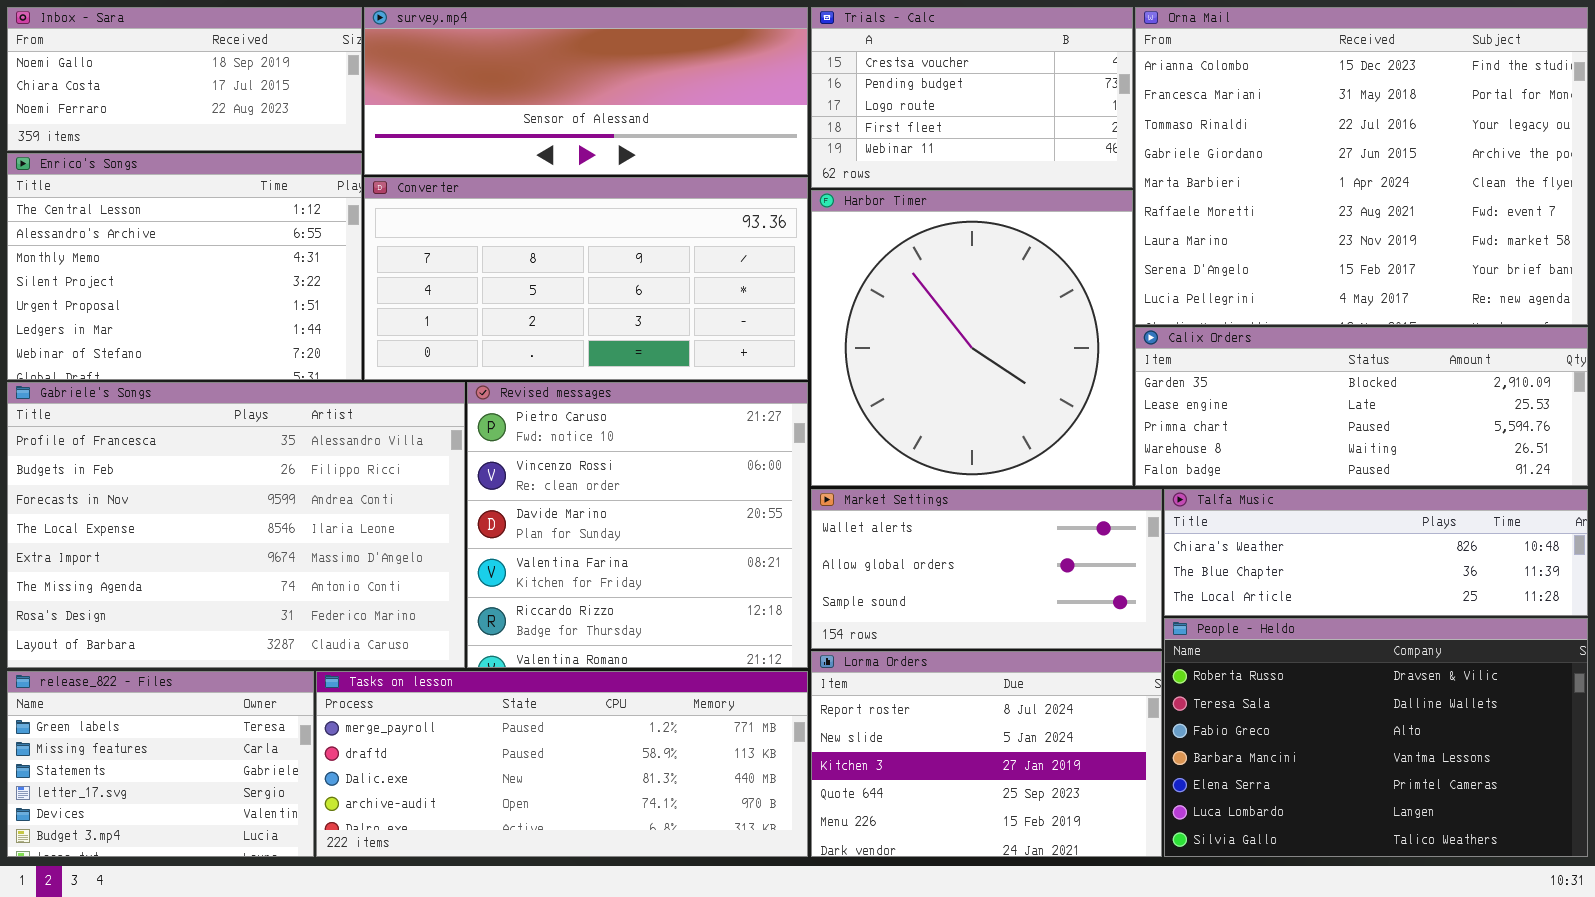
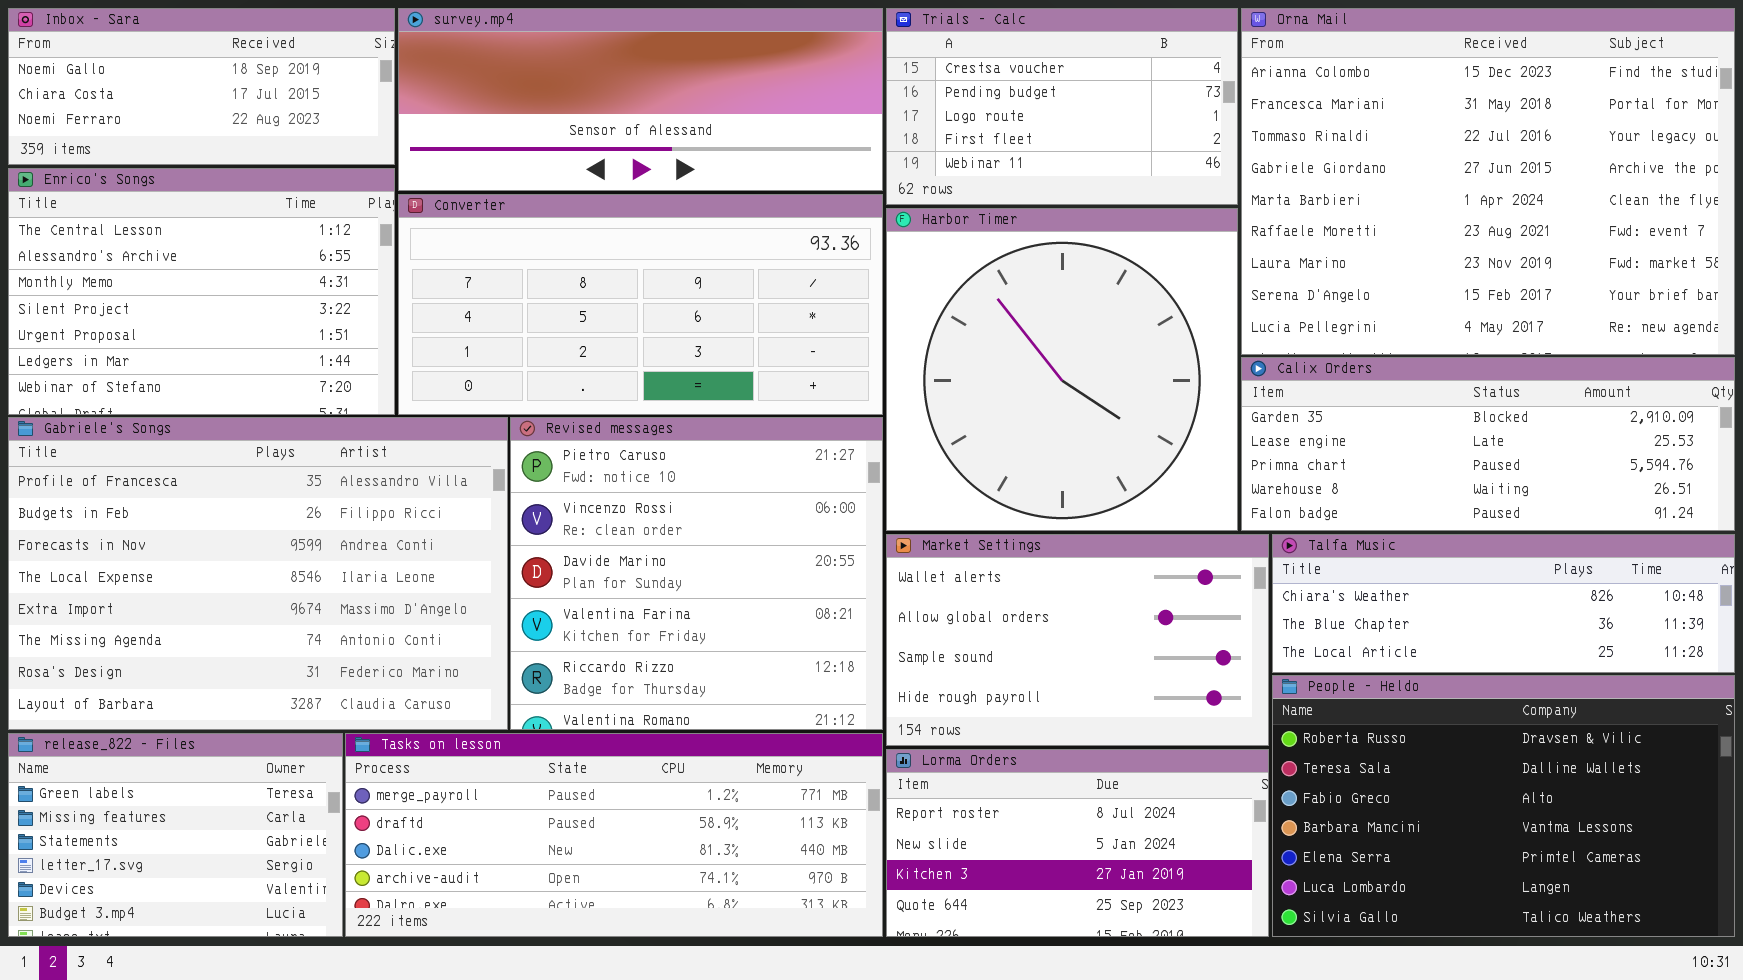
Market Settings: [811,489,1162,649] -> [886,534,1269,746], resized
Lorma Orders: [811,651,1162,857] -> [886,749,1269,937], resized

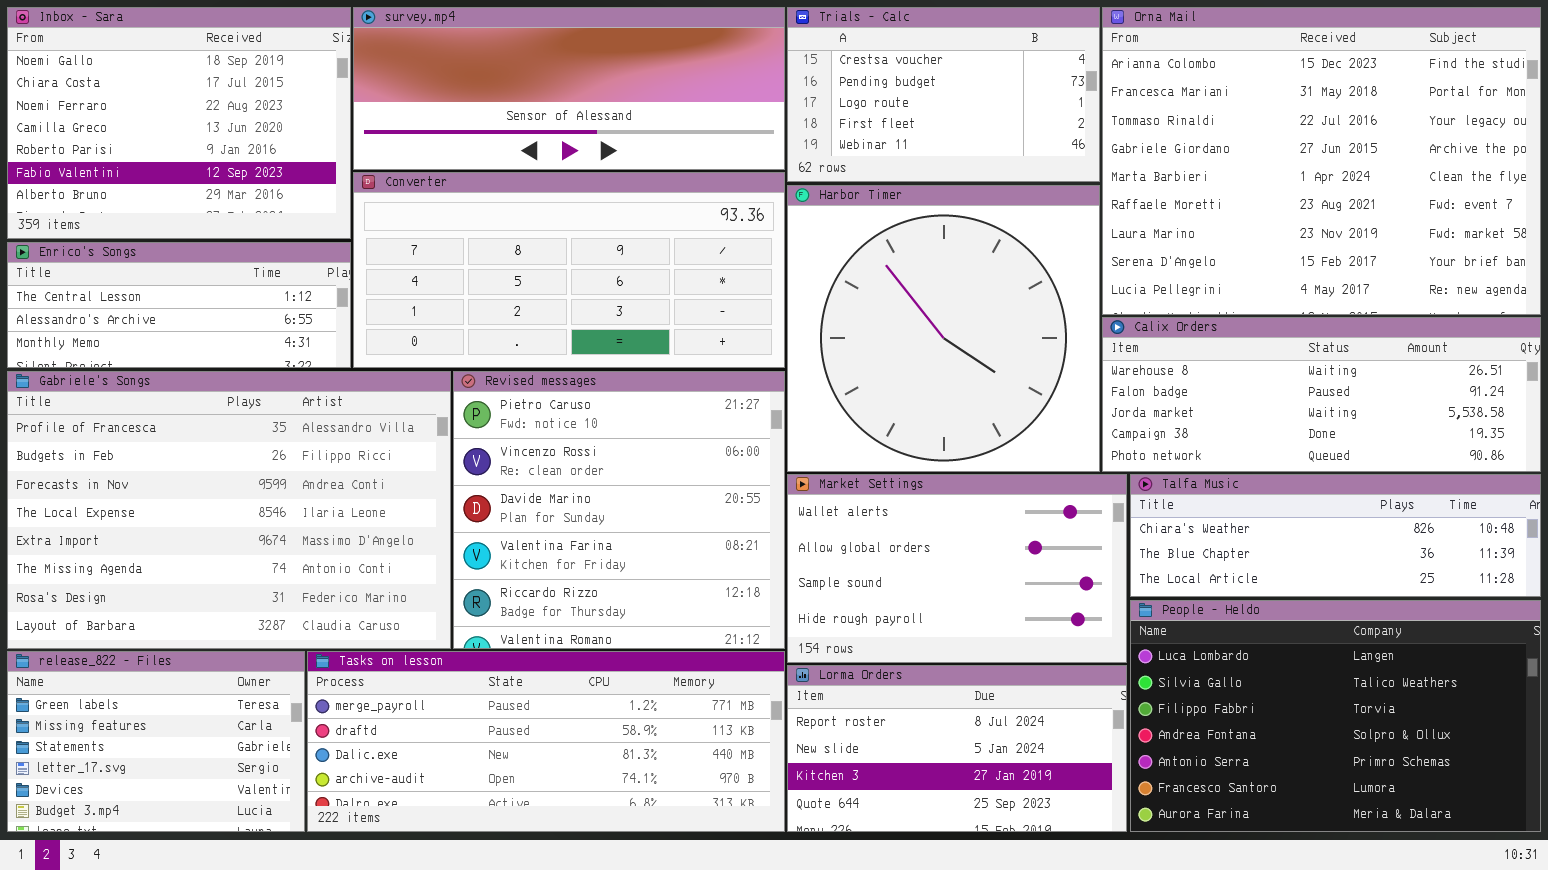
Inbox - Sara: [8,8,395,165] -> [7,7,351,239], resized
Enrico's Songs: [8,168,395,415] -> [7,242,351,368], resized
Calix Orders: [1241,357,1735,531] -> [1102,317,1541,472], scrolled down 3 rows
People - Heldo: [1272,675,1735,937] -> [1130,600,1541,832], scrolled down 5 rows

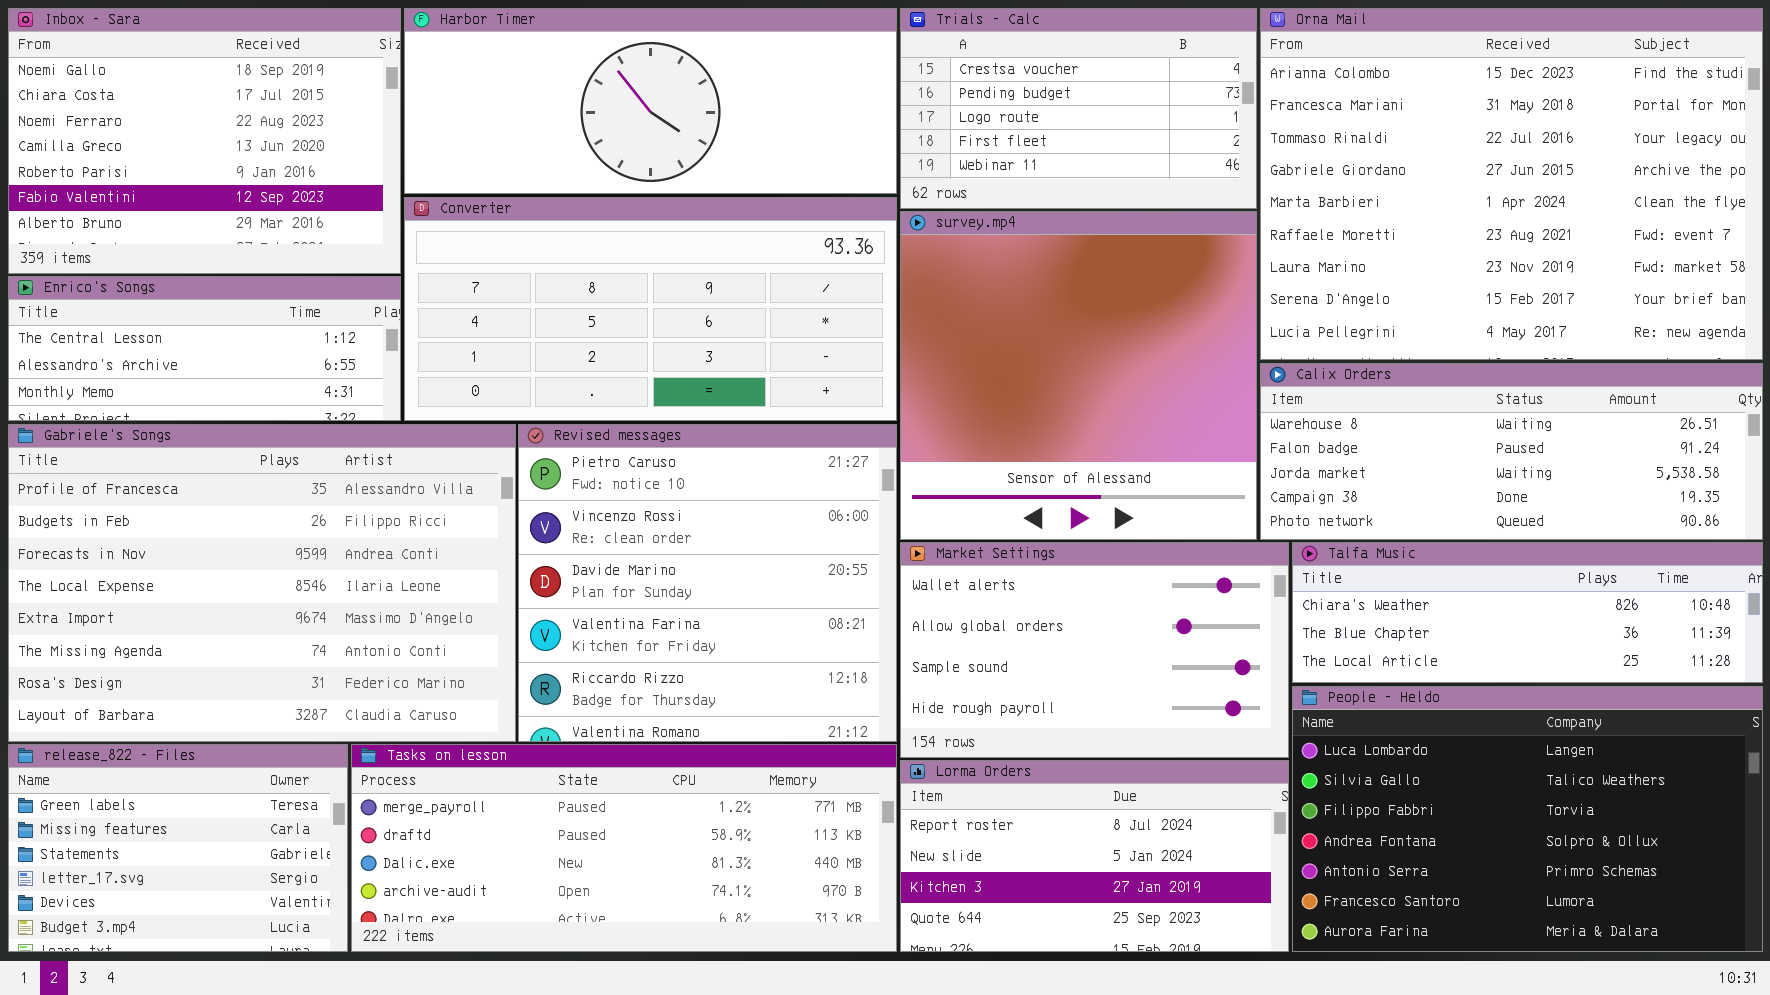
survey.mp4: [353,7,785,170] -> [900,211,1257,540], moved, resized
Harbor Timer: [787,185,1100,472] -> [404,8,897,194], moved, resized

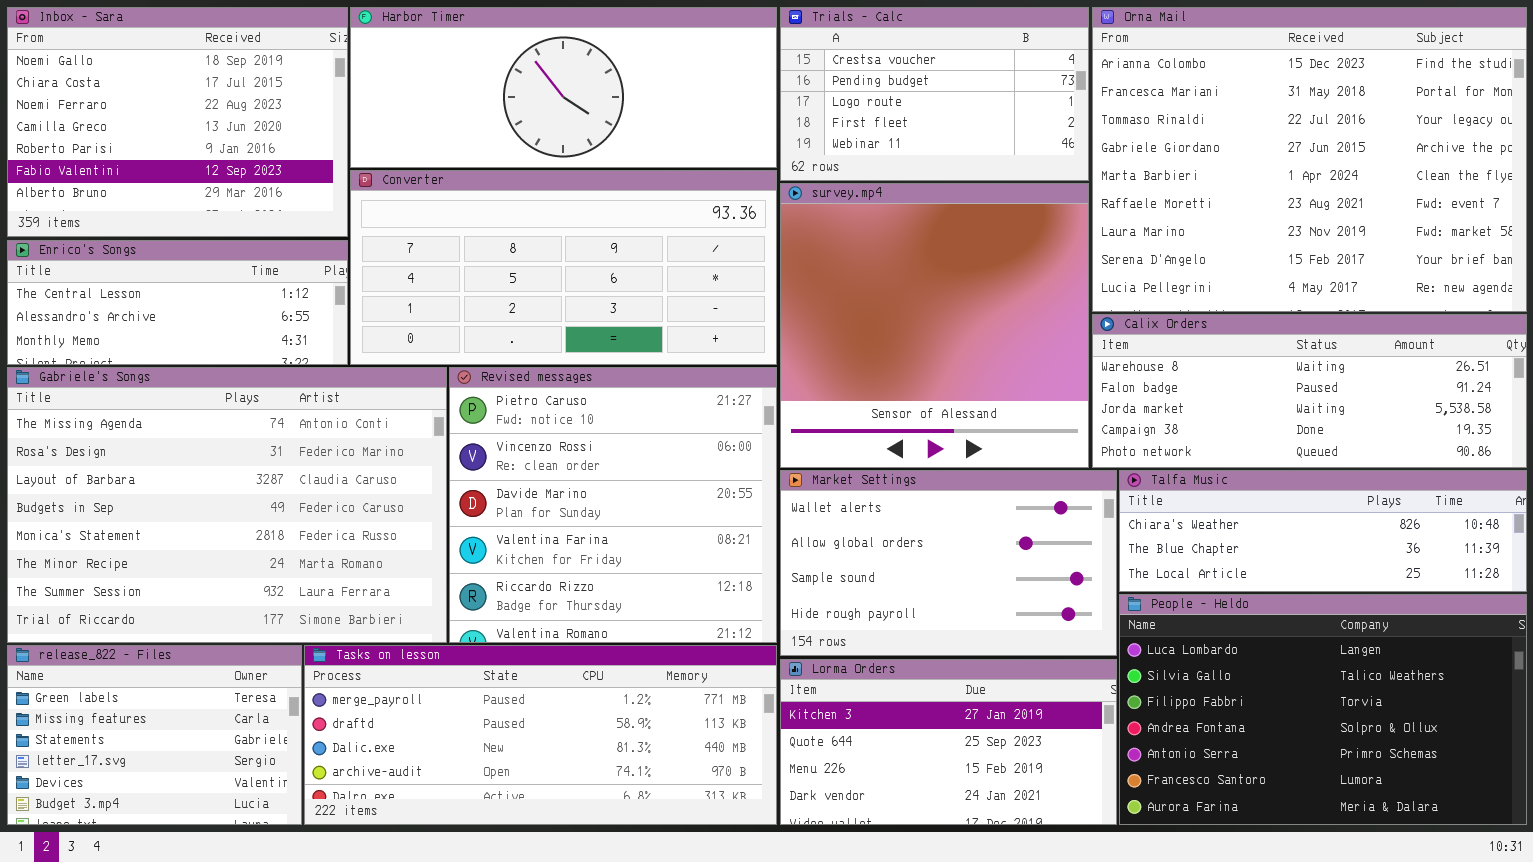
Gabriele's Songs: [8,424,516,742] -> [7,367,447,643], scrolled down 5 rows
Lorma Orders: [900,760,1289,952] -> [780,659,1117,825], scrolled down 2 rows

